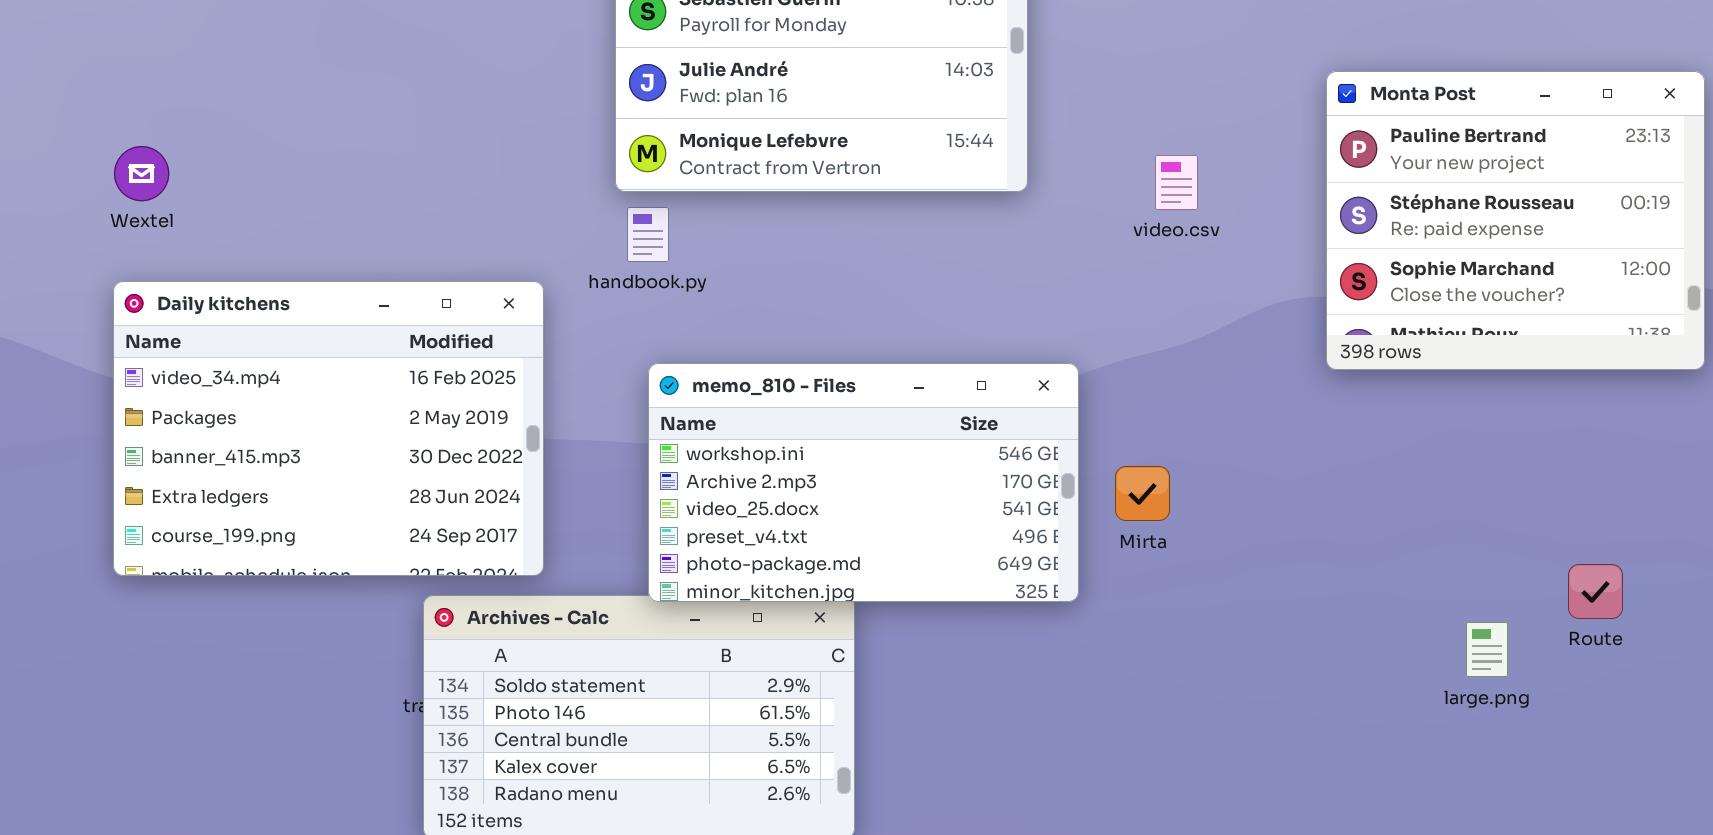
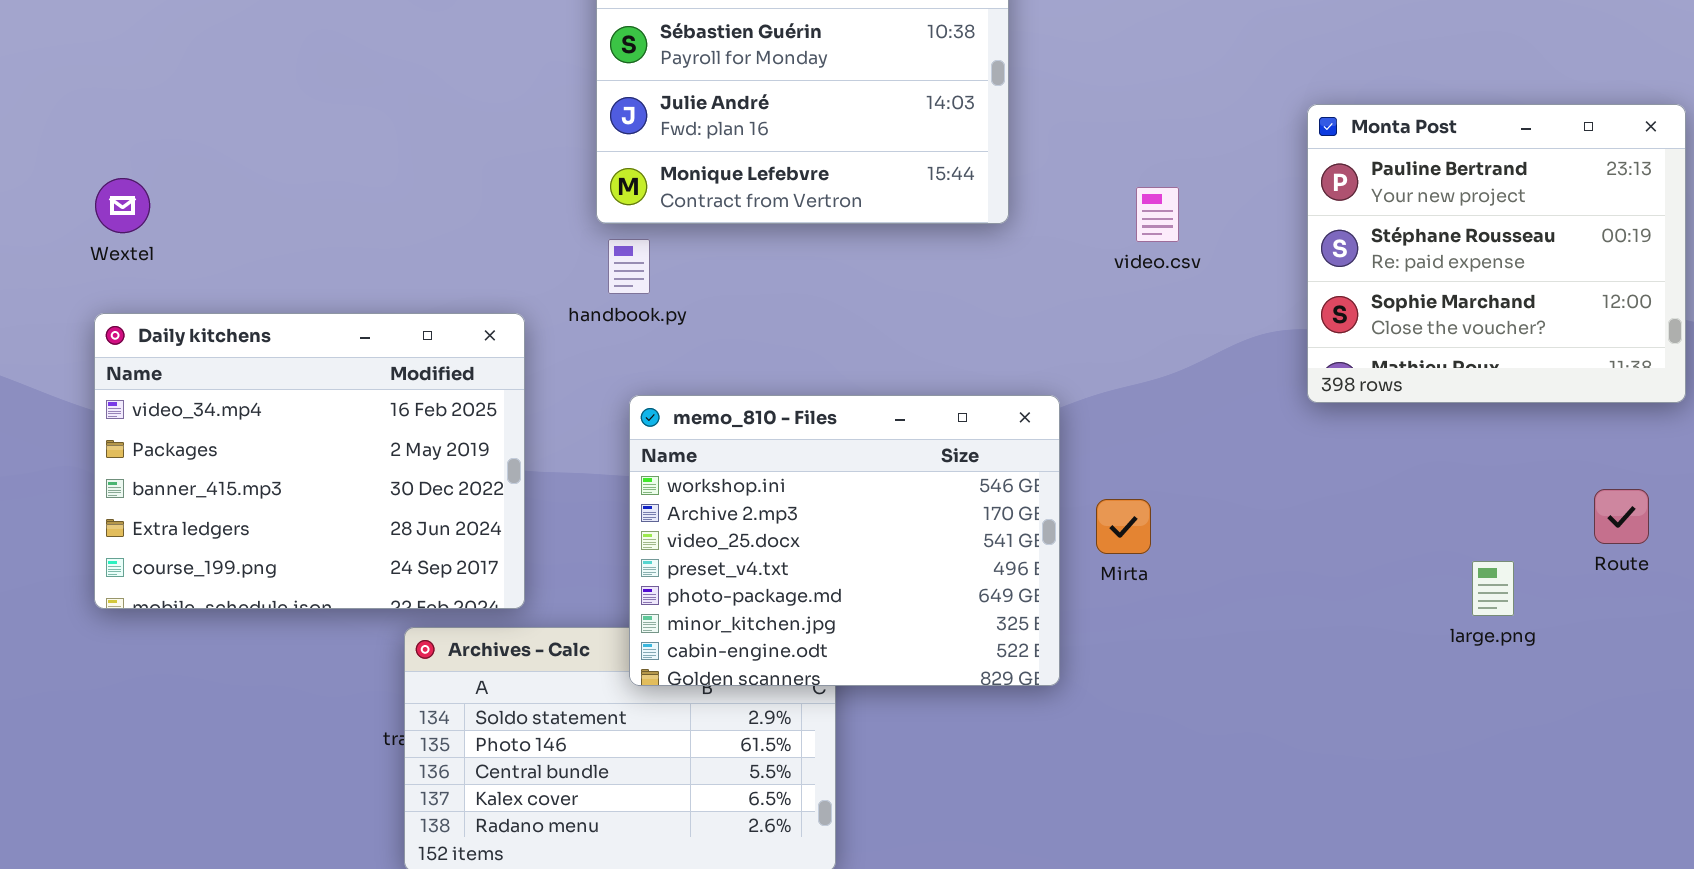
memo_810 - Files: [648,363,1079,602] -> [629,395,1060,686], resized
Route: [1568,564,1623,619] -> [1594,489,1649,544], moved
large.png: [1466,622,1508,677] -> [1472,561,1514,616], moved

